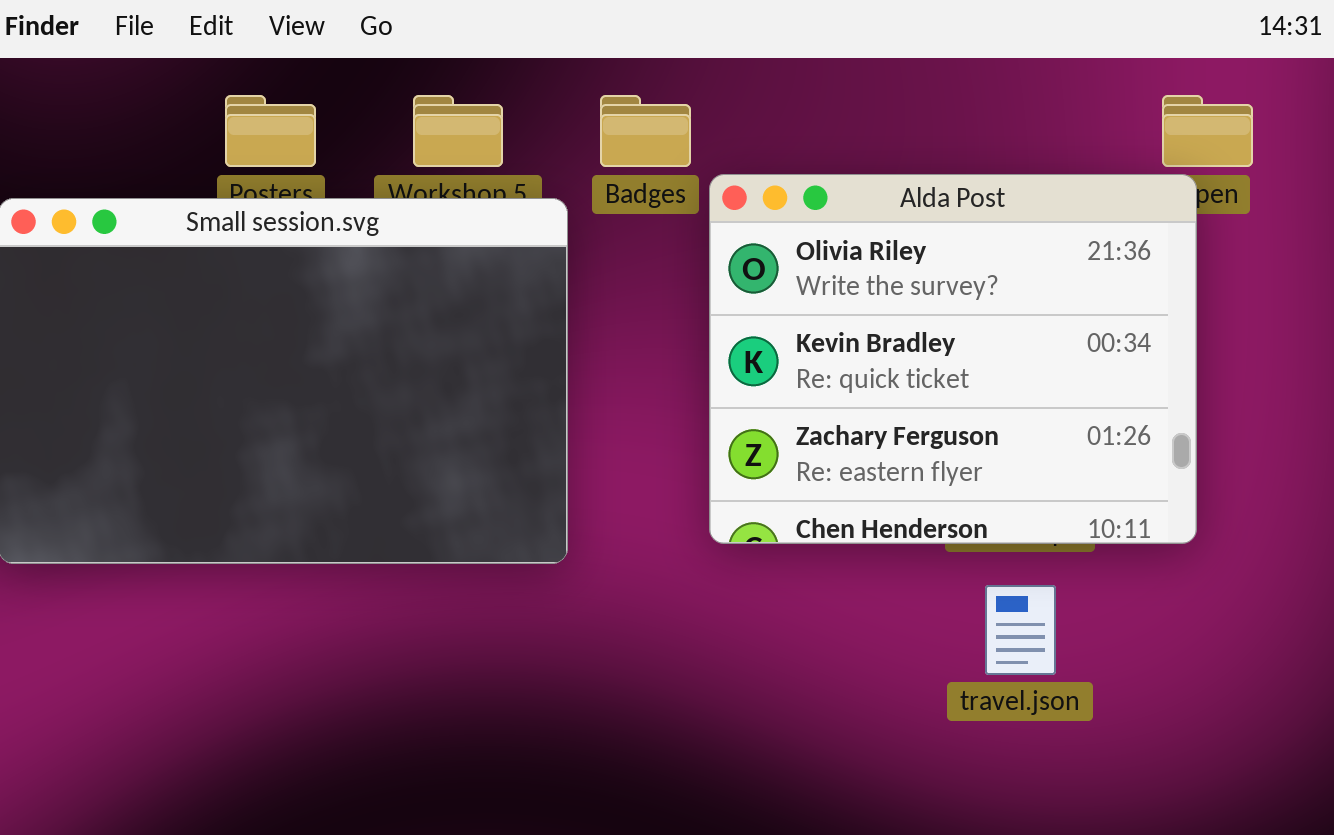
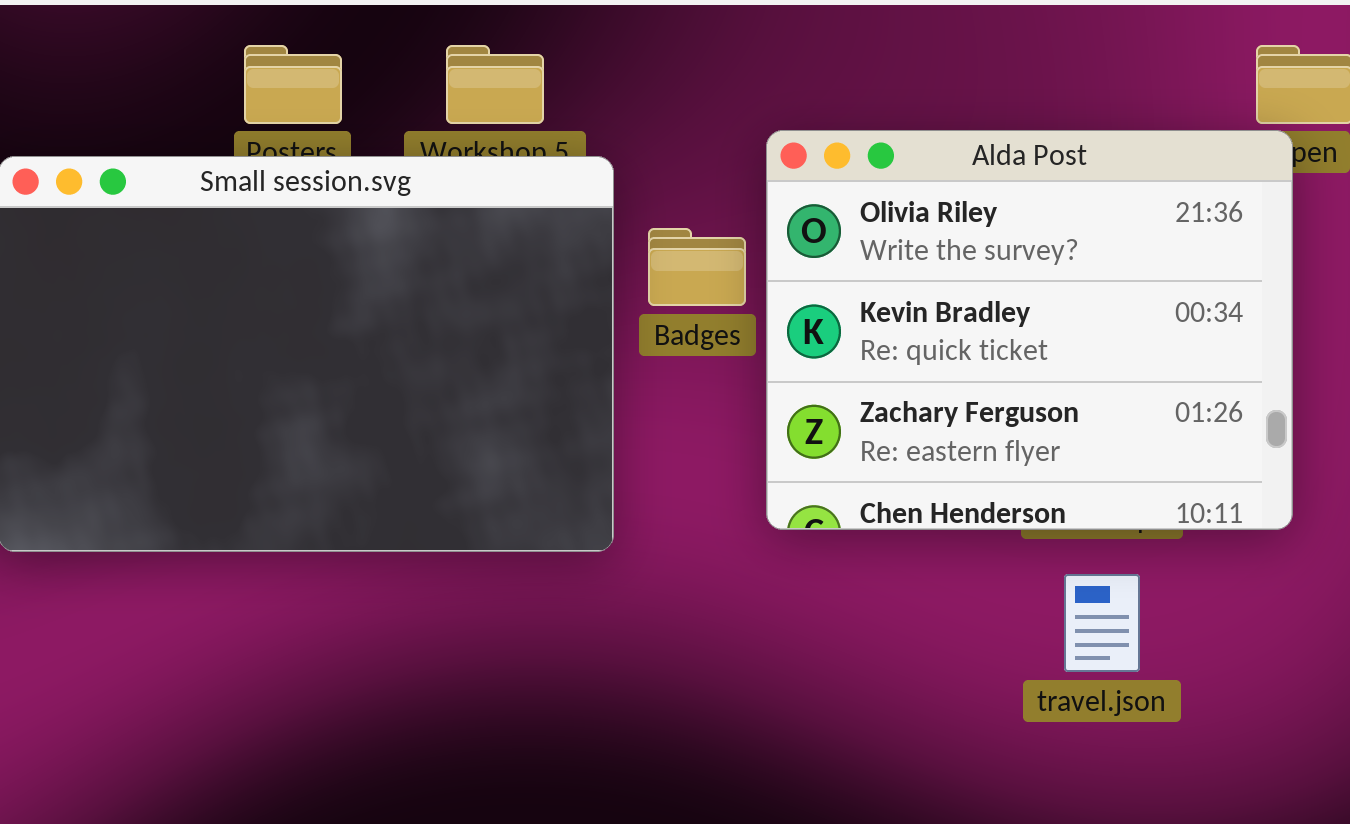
Badges: [600,95,691,167] -> [648,228,746,306], moved

